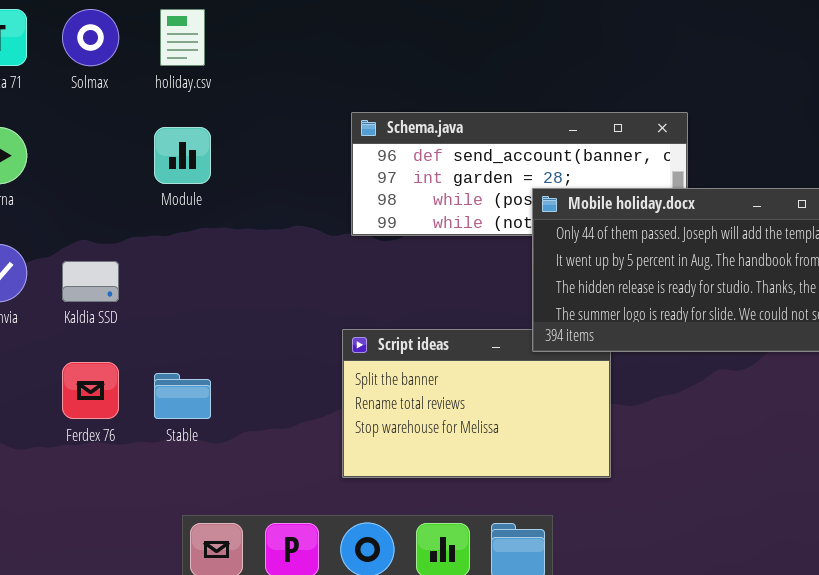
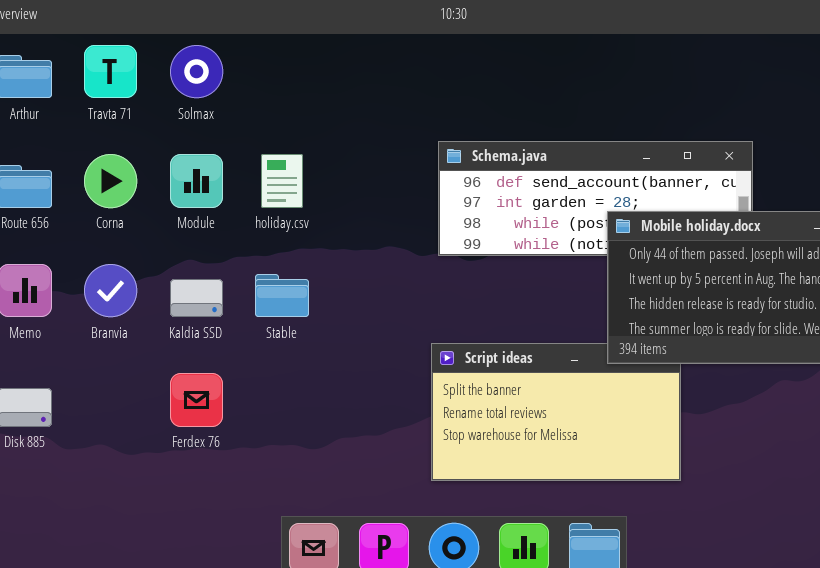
holiday.csv: [160,9,205,66] -> [261,154,303,208], moved
Module: [154,127,211,184] -> [170,154,223,208], moved
Stable: [154,373,211,419] -> [255,274,309,317], moved

